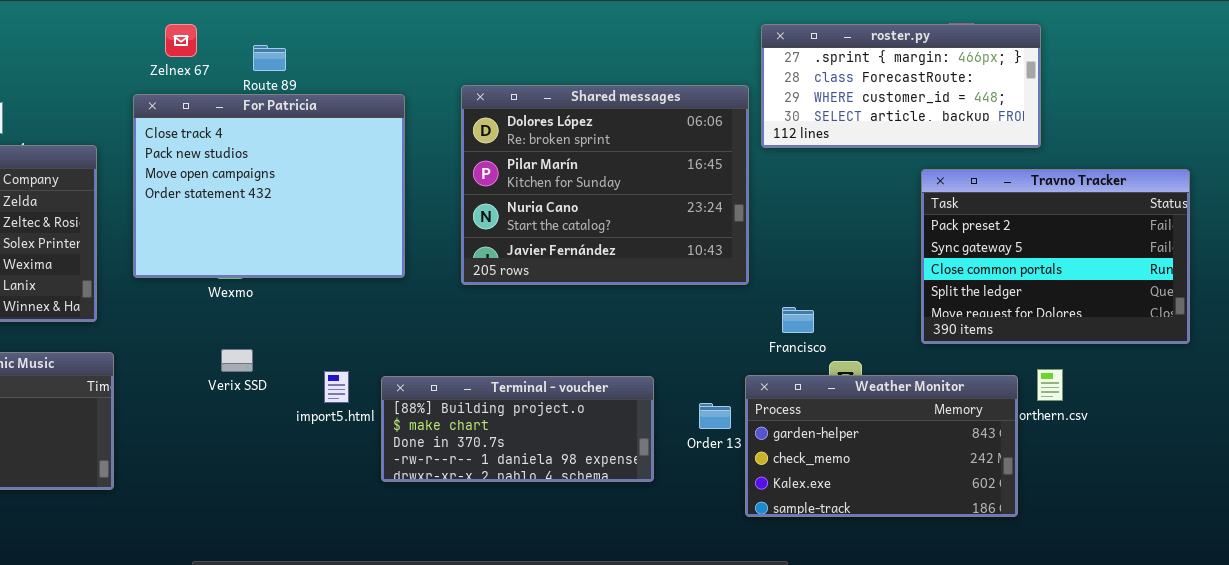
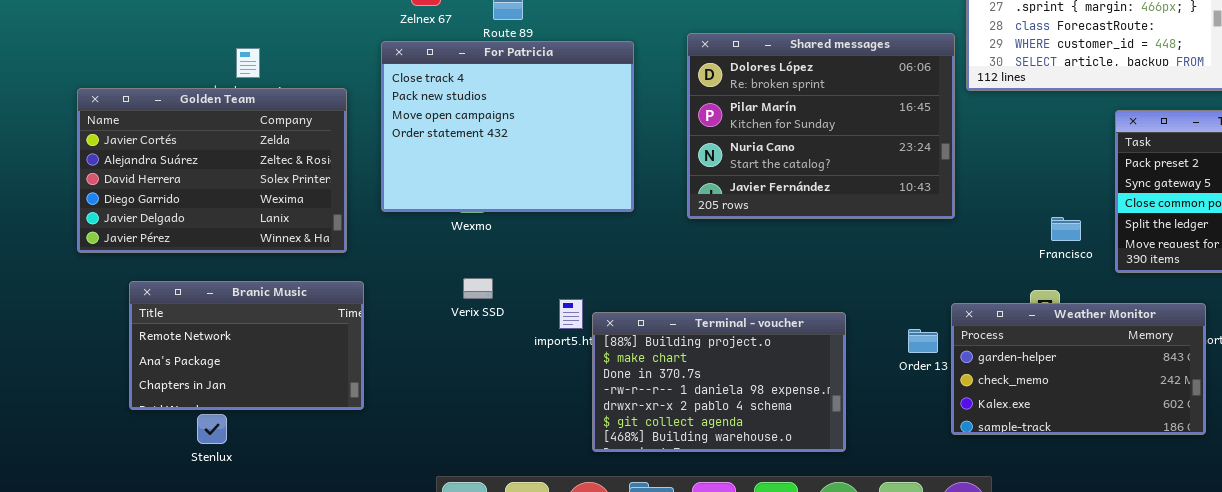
Francisco: [782,307,814,333] -> [1051,217,1081,241], moved
Terminal - voucher: [381,376,654,482] -> [592,312,846,452], moved, resized

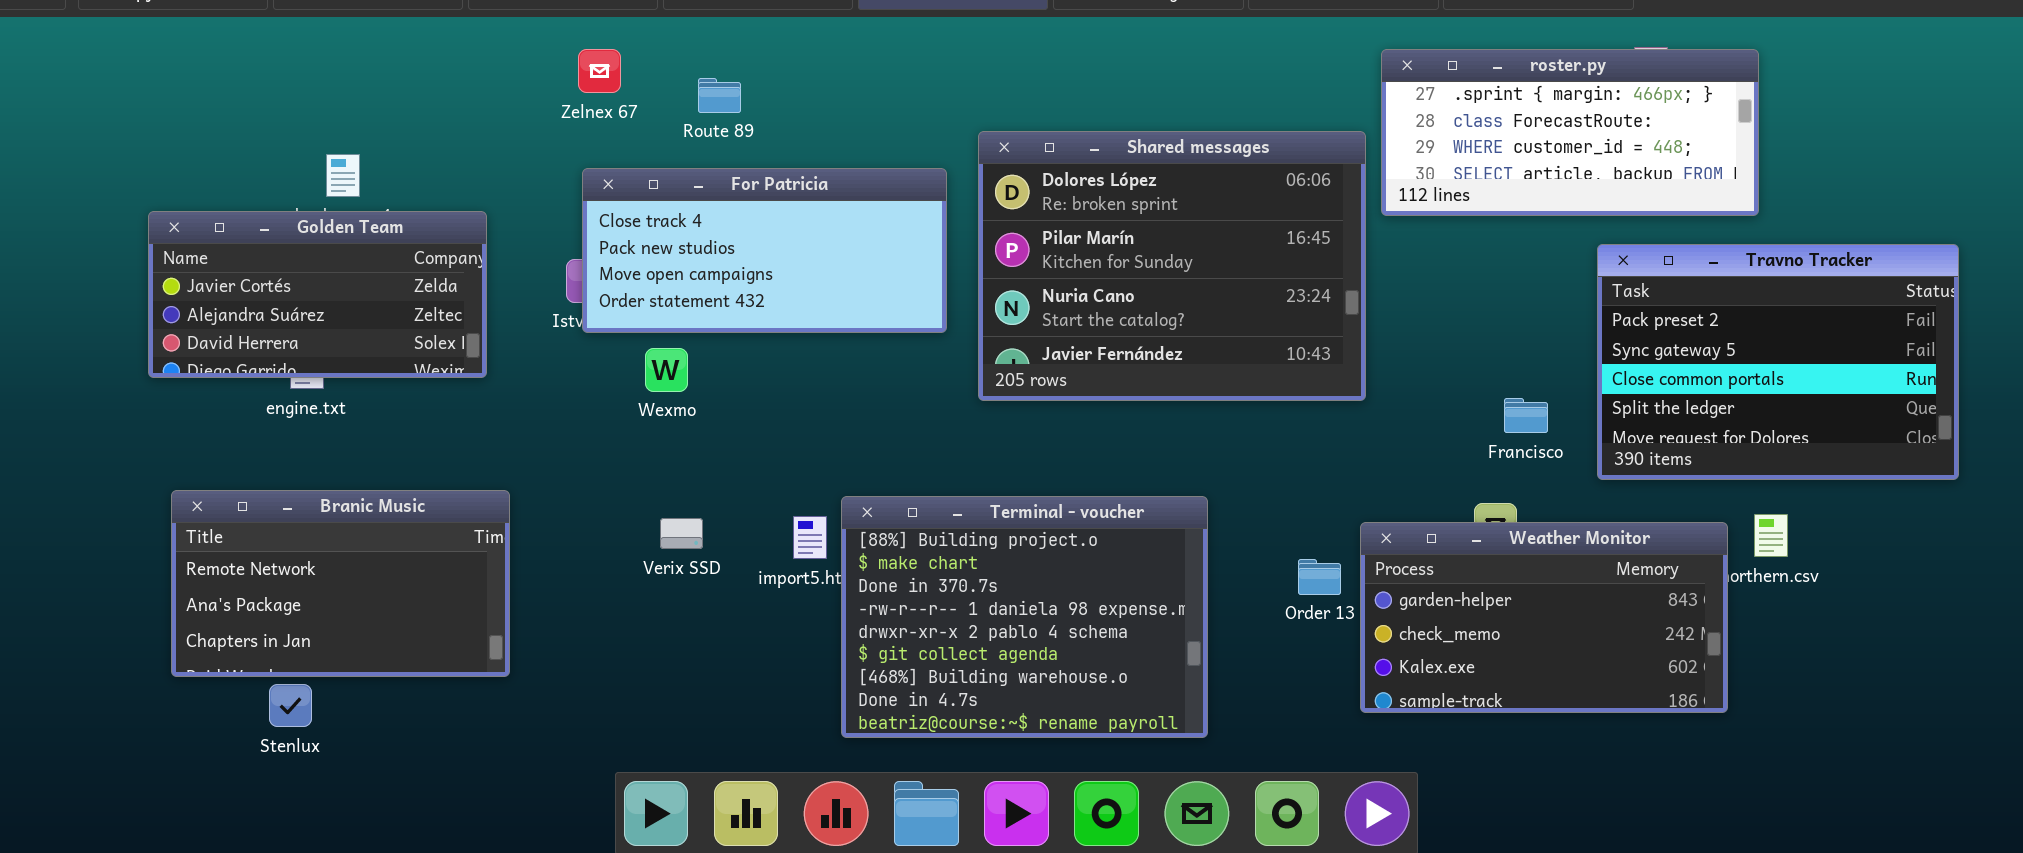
For Patricia: [381,41,634,212] -> [582,168,947,333], moved, resized
Golden Team: [77,88,347,253] -> [148,211,487,378], resized
Verix SSD: [463,278,493,299] -> [660,518,703,549], moved
Terminal - voucher: [592,312,846,452] -> [841,496,1208,738], resized

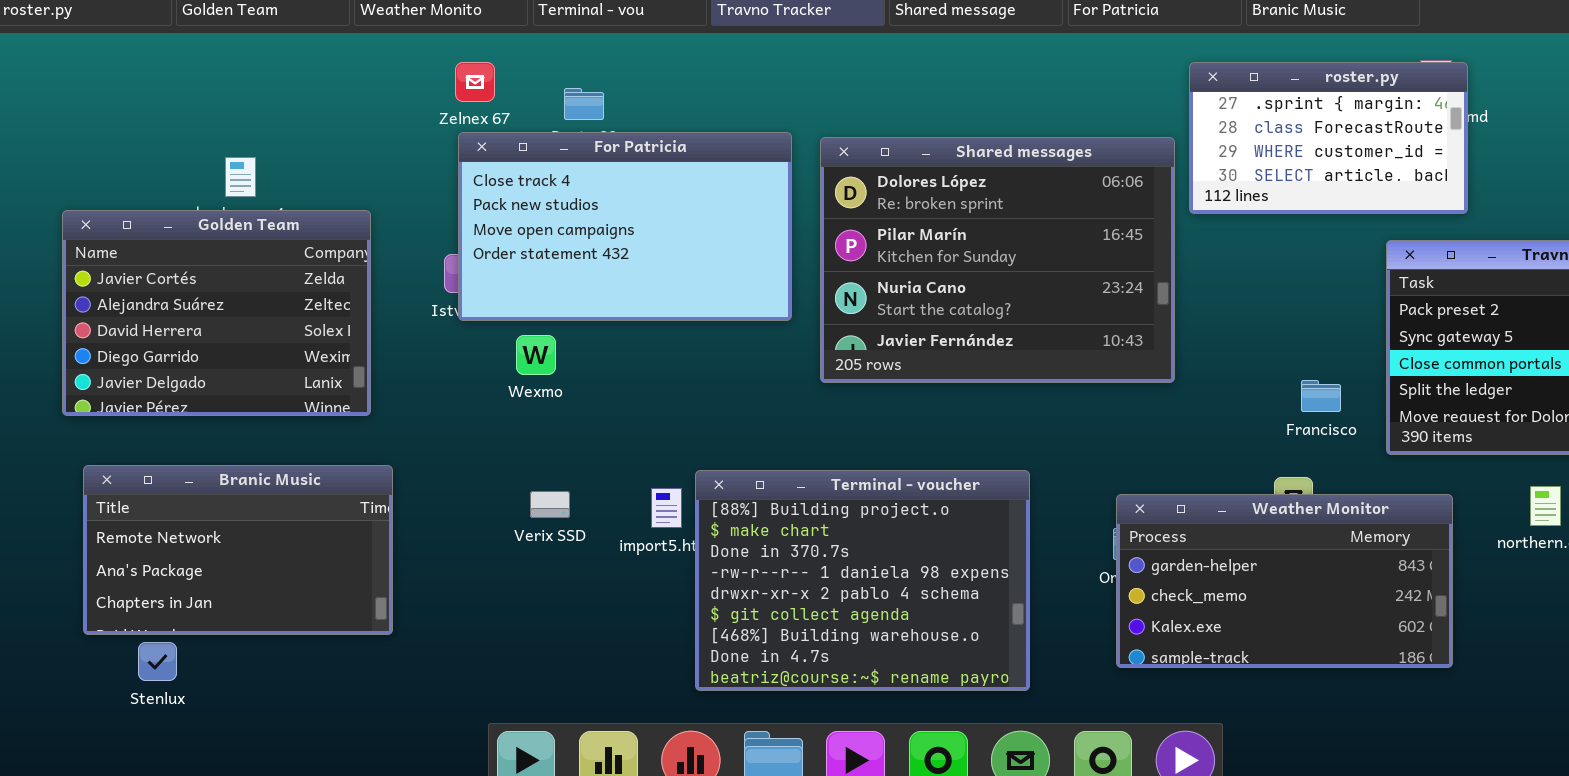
roster.py: [1381,49,1759,216] -> [1189,62,1468,214], resized
For Patricia: [582,168,947,333] -> [458,132,792,321], resized
Golden Team: [148,211,487,378] -> [62,210,371,416], resized
Weather Monitor: [1360,522,1728,713] -> [1116,494,1453,668], moved
Stenlux: [269,684,312,727] -> [138,642,177,681], moved

